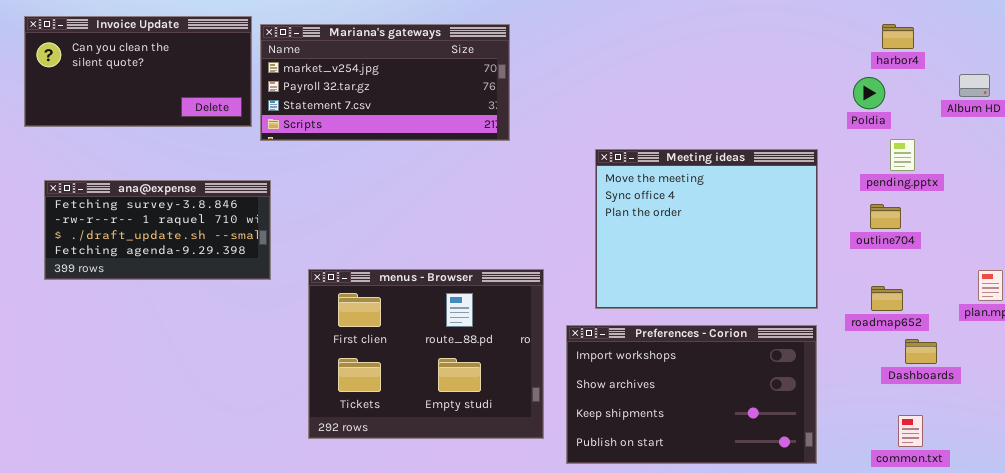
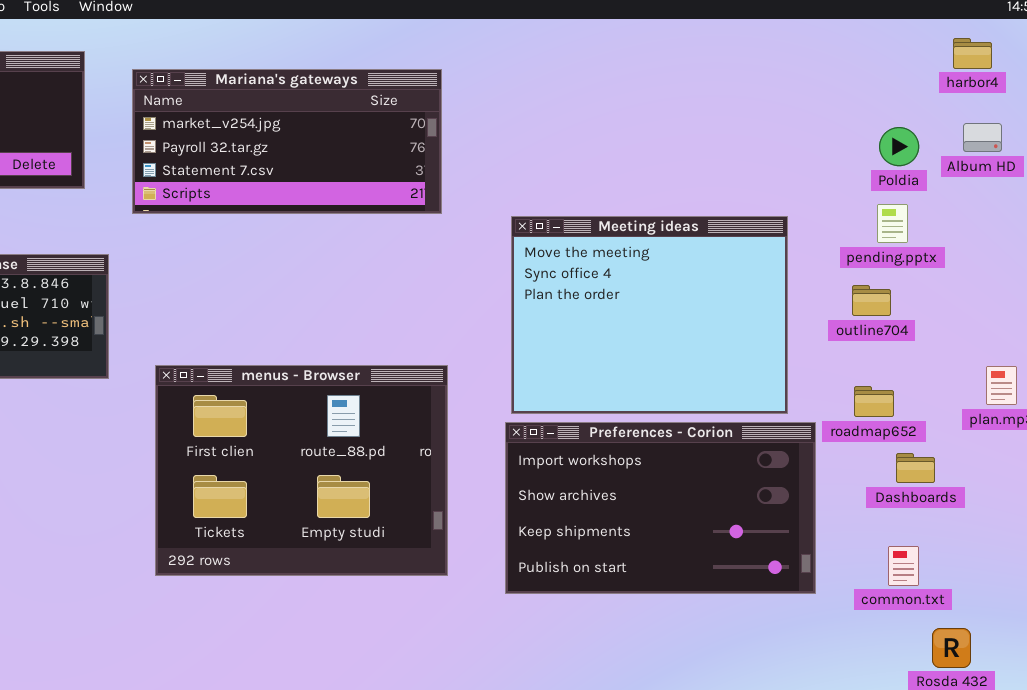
Mariana's gateways: [260,24,510,141] -> [132,69,442,214], moved
harbor4: [882,24,914,49] -> [953,38,992,69], moved
Poldia: [853,77,885,109] -> [879,127,919,166], moved
Preferences - Corion: [566,325,817,464] -> [505,422,816,594], moved

